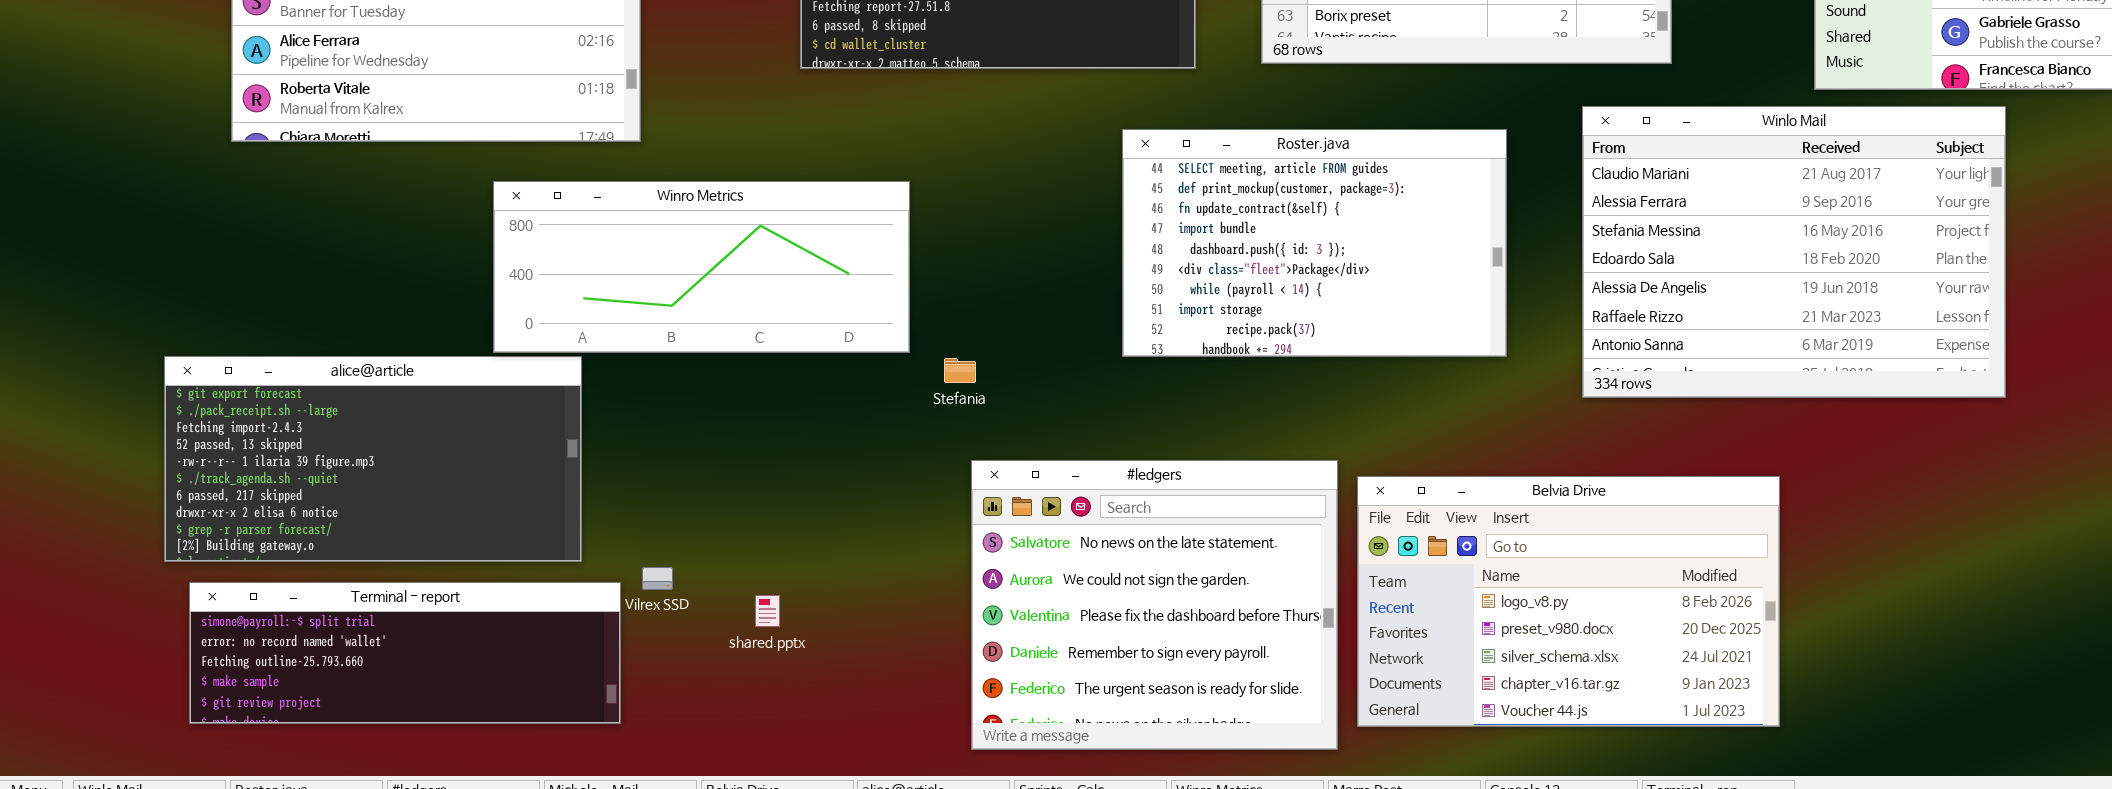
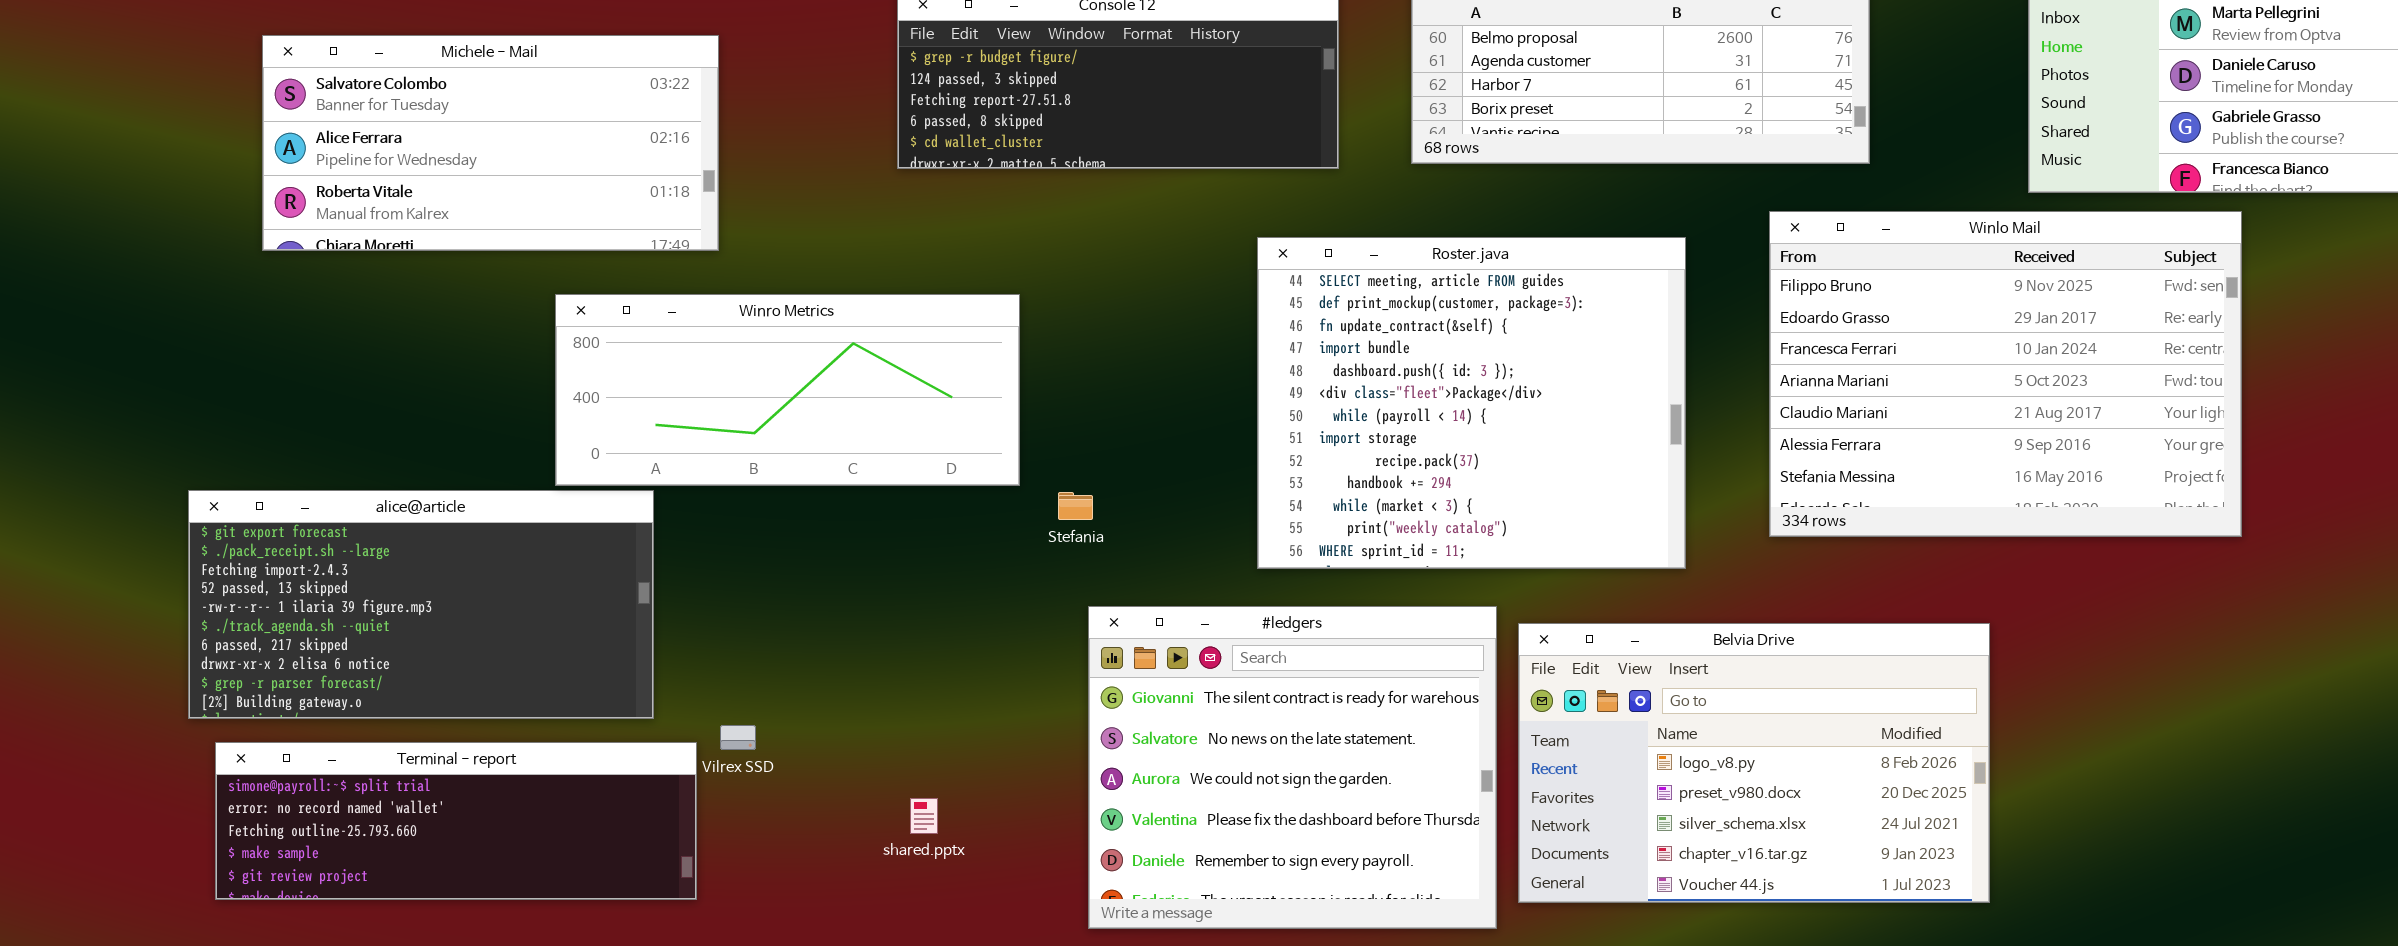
Winlo Mail: [1582,106,2006,398] -> [1769,211,2242,537], scrolled up 4 rows
Roster.java: [1122,129,1507,357] -> [1257,237,1686,569], resized
#ledgers: [971,460,1338,750] -> [1088,606,1497,929], scrolled up 1 row
shared.pptx: [755,595,780,627] -> [910,798,938,834], moved

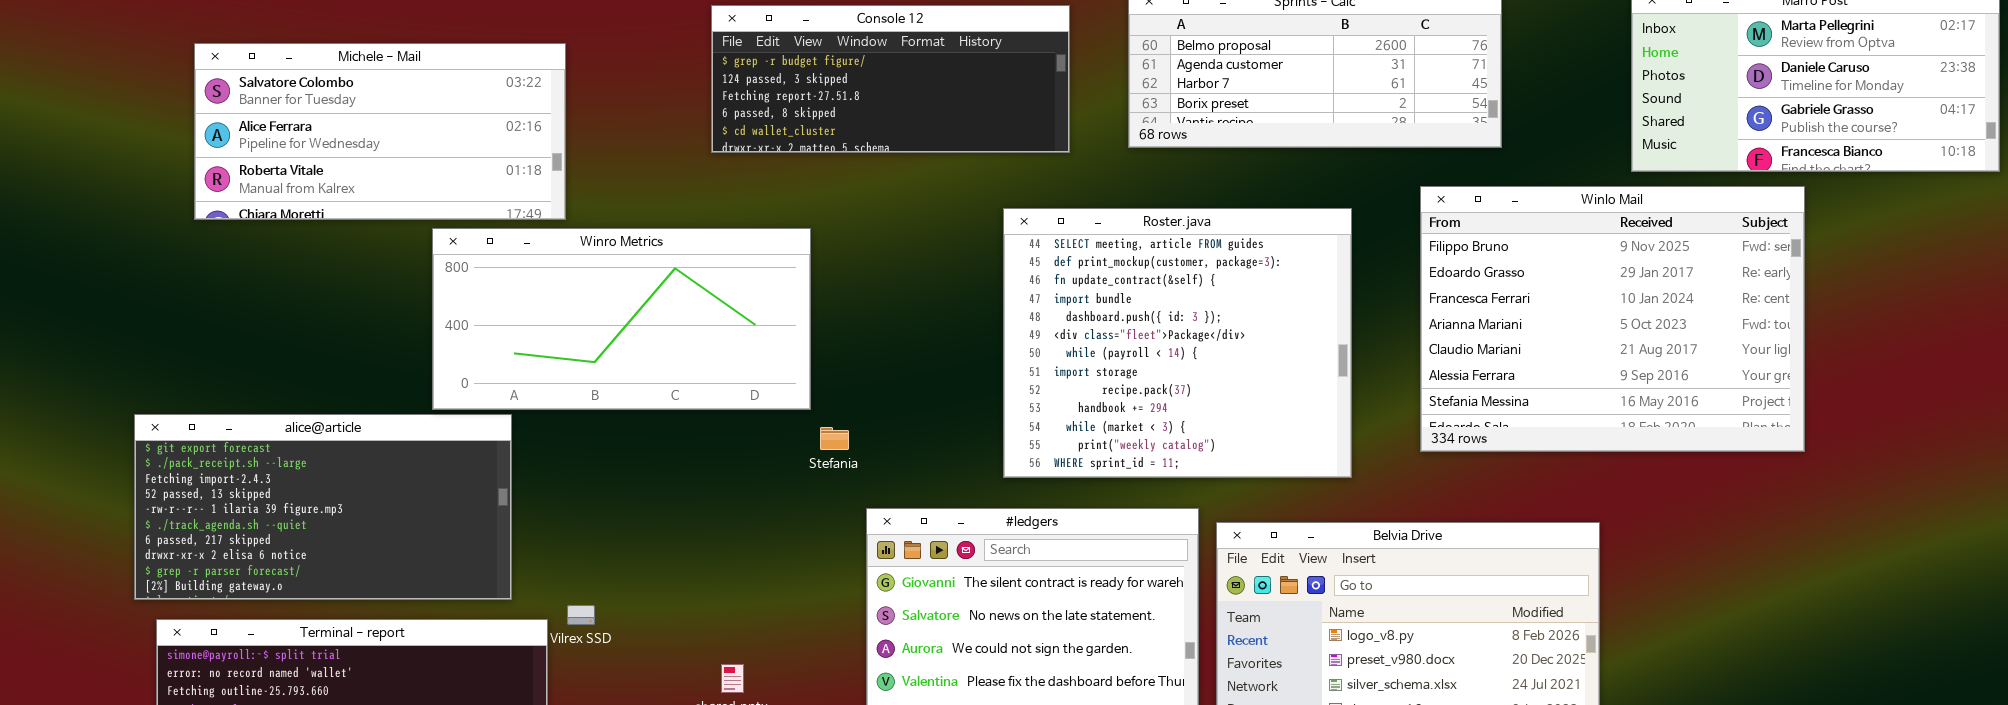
Winro Metrics: [555,294,1020,486] -> [432,228,811,410], resized
Stefania: [1058,492,1093,520] -> [820,427,849,450], moved

